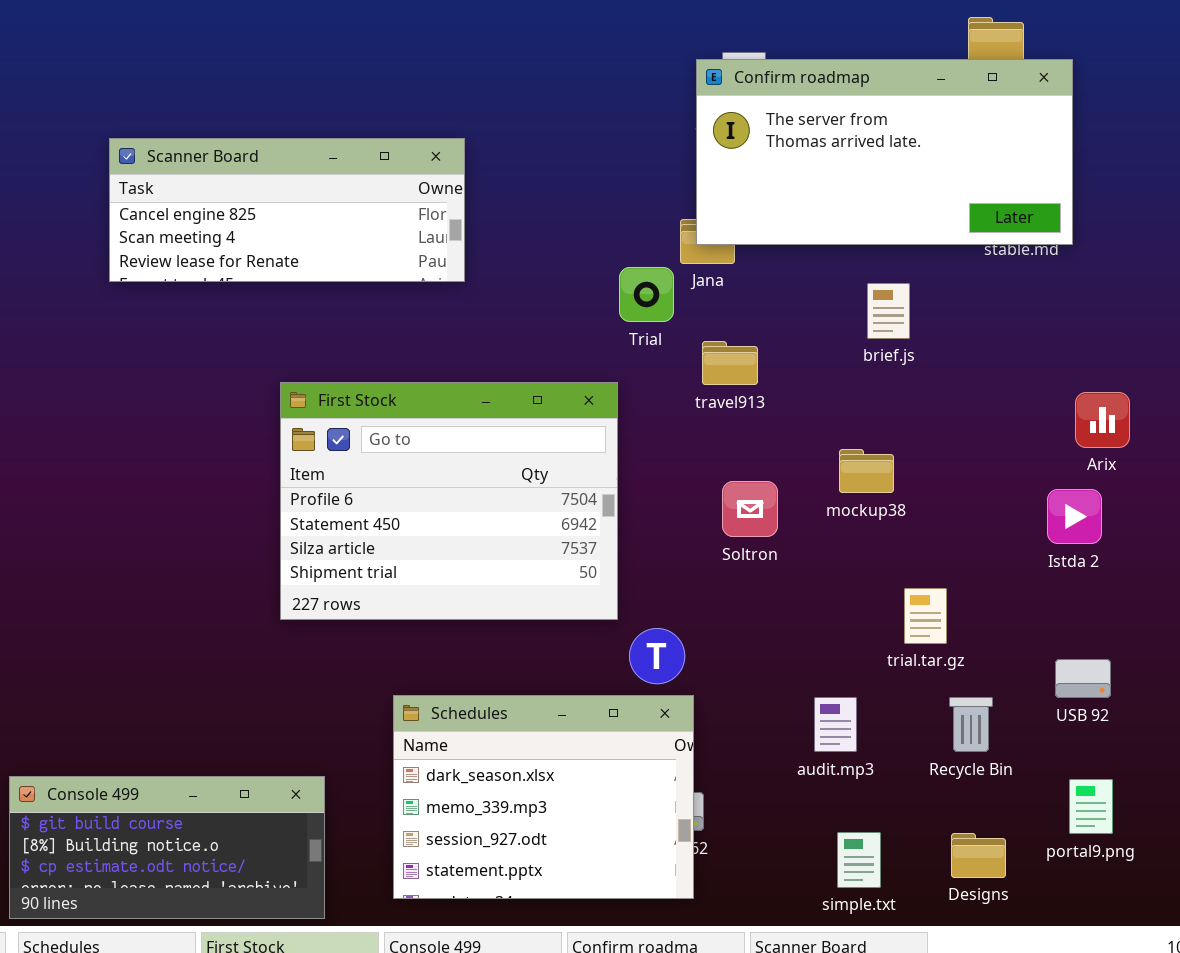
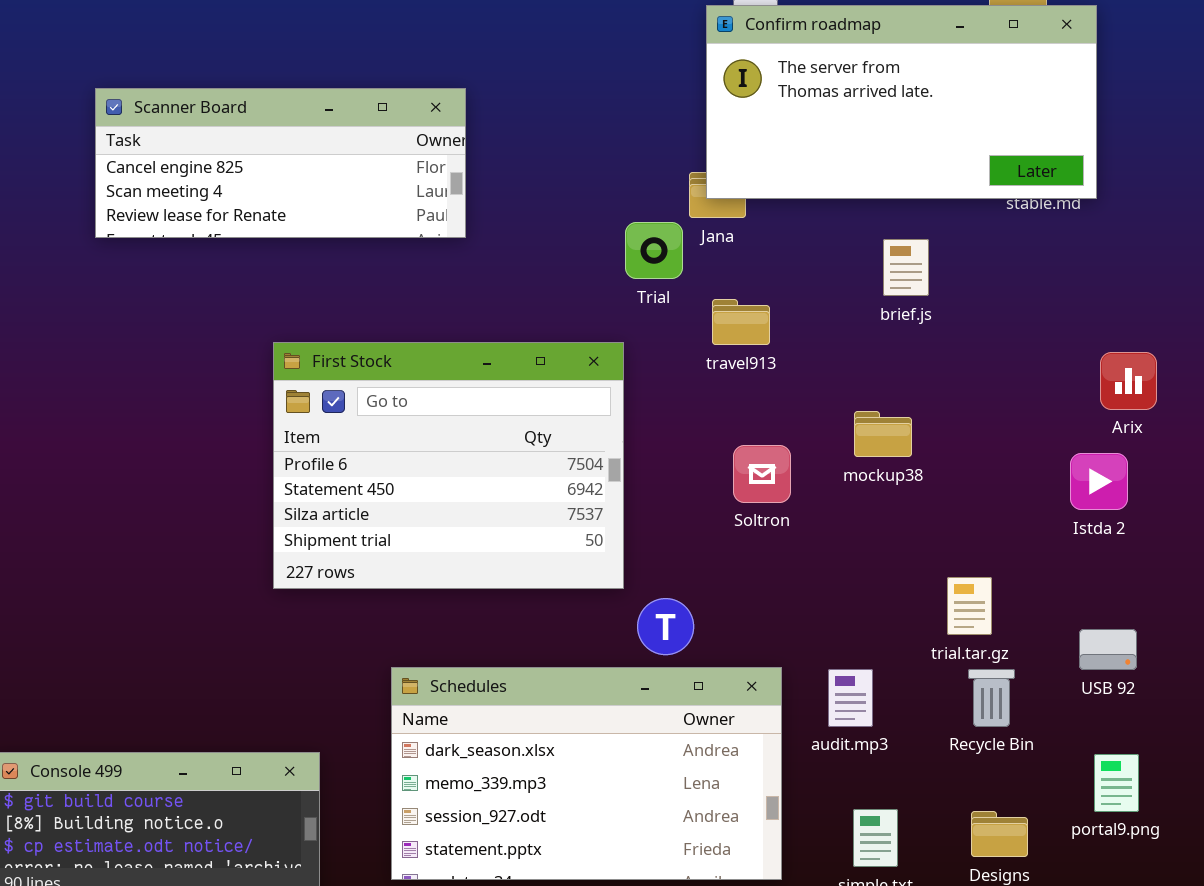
trial.tar.gz: [904,588,947,644] -> [947,577,992,635], moved
Schedules: [393,695,694,899] -> [391,667,782,880], resized

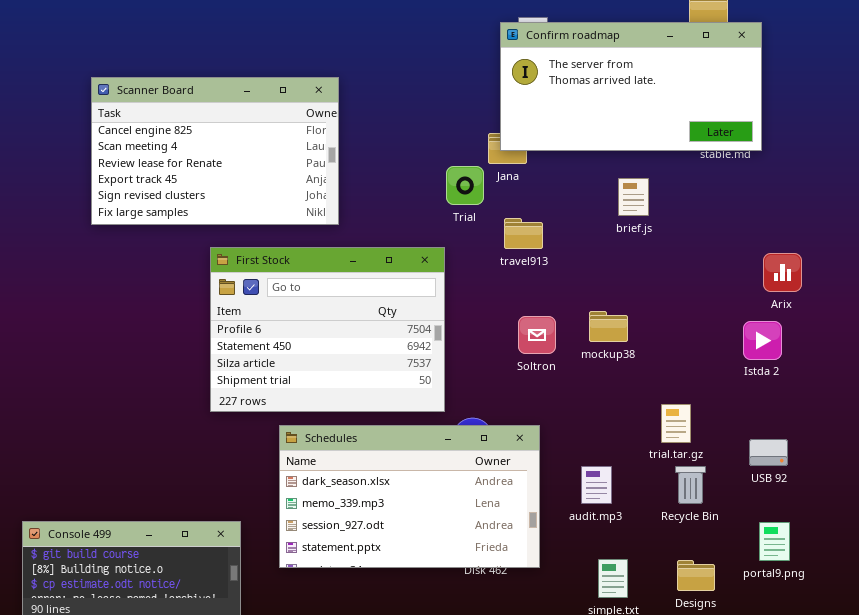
Scanner Board: [95,88,466,238] -> [91,77,339,225], resized
mockup38: [854,411,912,457] -> [589,311,628,342], moved
Schedules: [391,667,782,880] -> [279,425,540,568], moved

